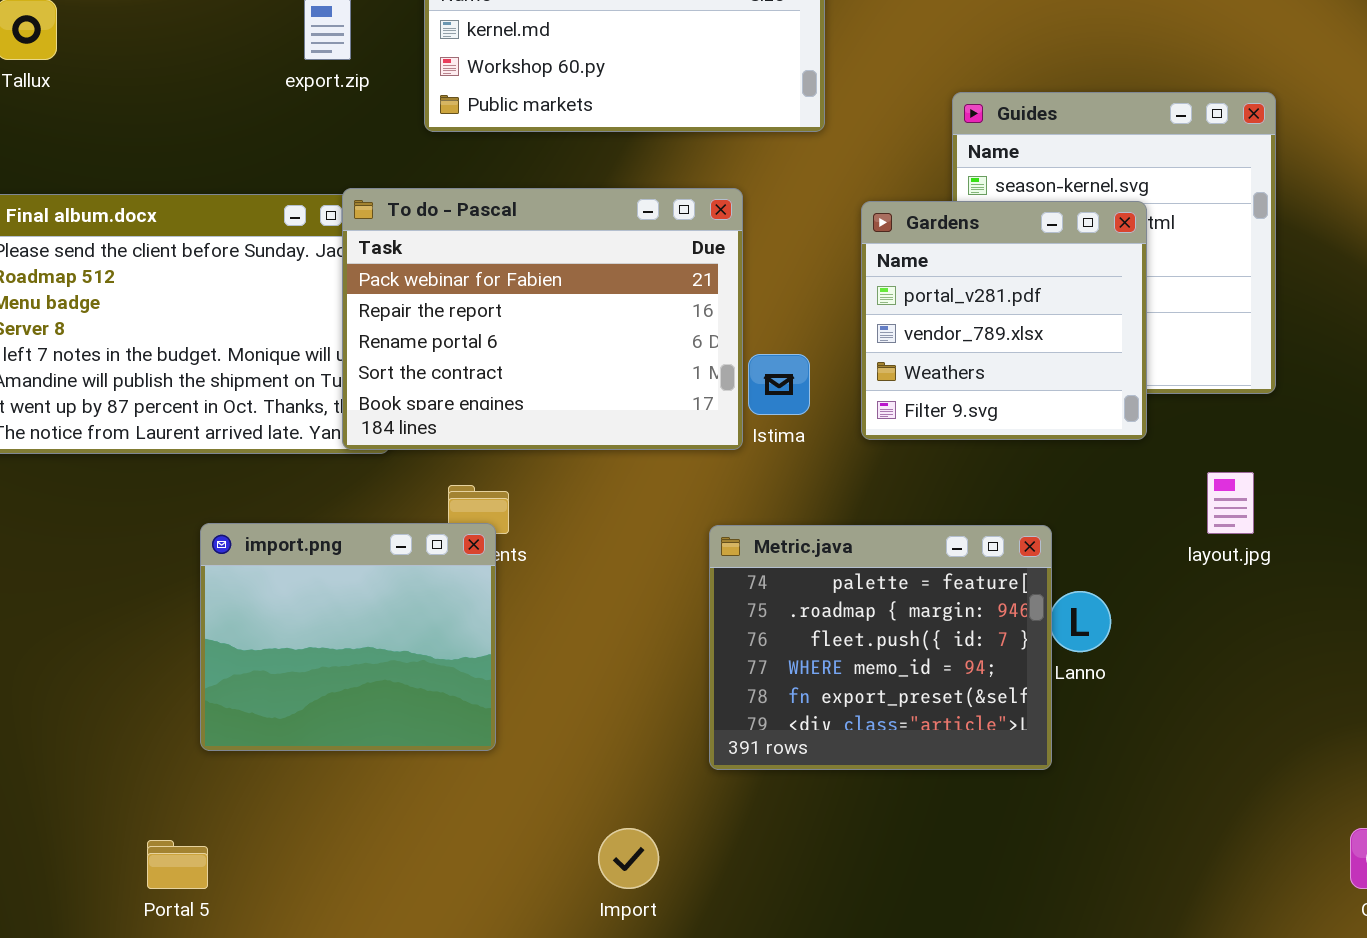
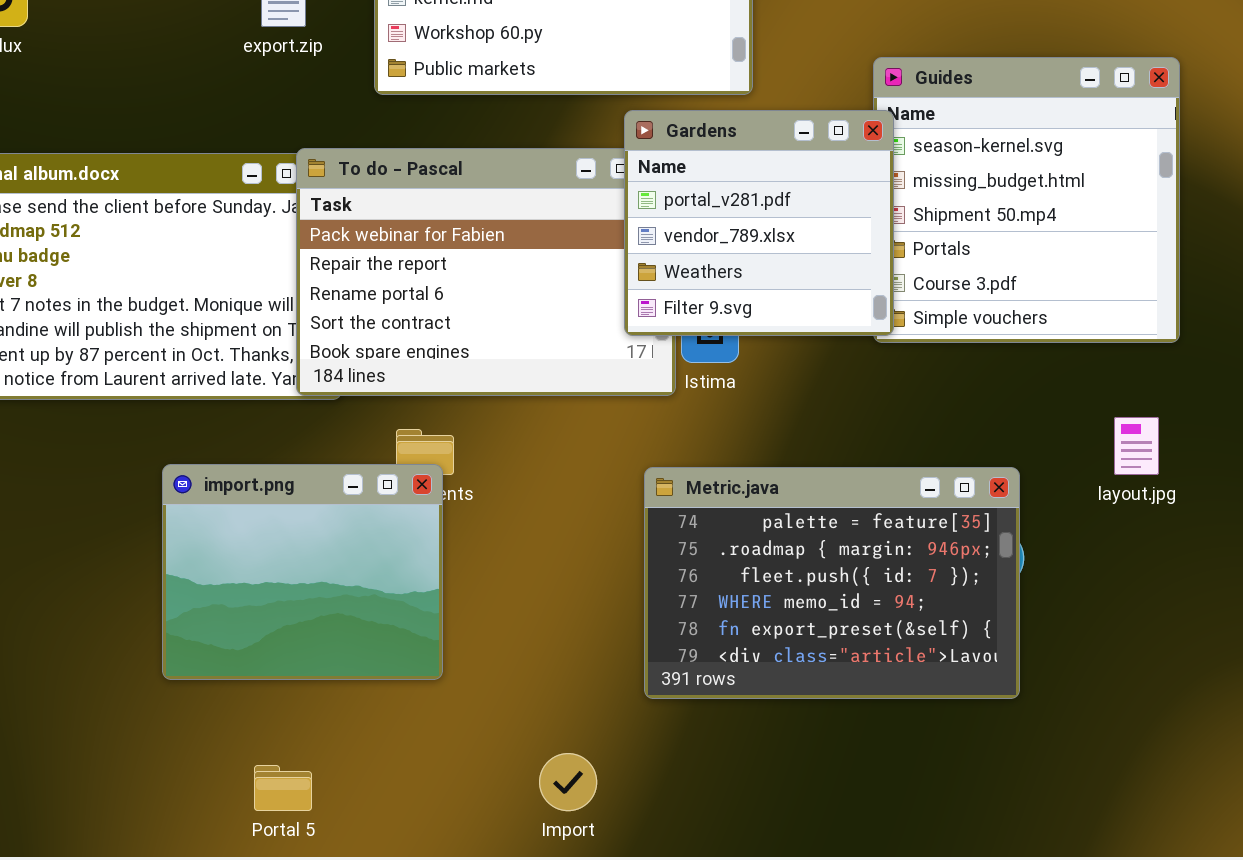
Gardens: [861,201,1147,440] -> [624,110,894,336], moved
Metric.java: [709,525,1052,770] -> [644,467,1020,699], resized
Portal 5: [147,840,208,889] -> [254,765,312,811], moved

